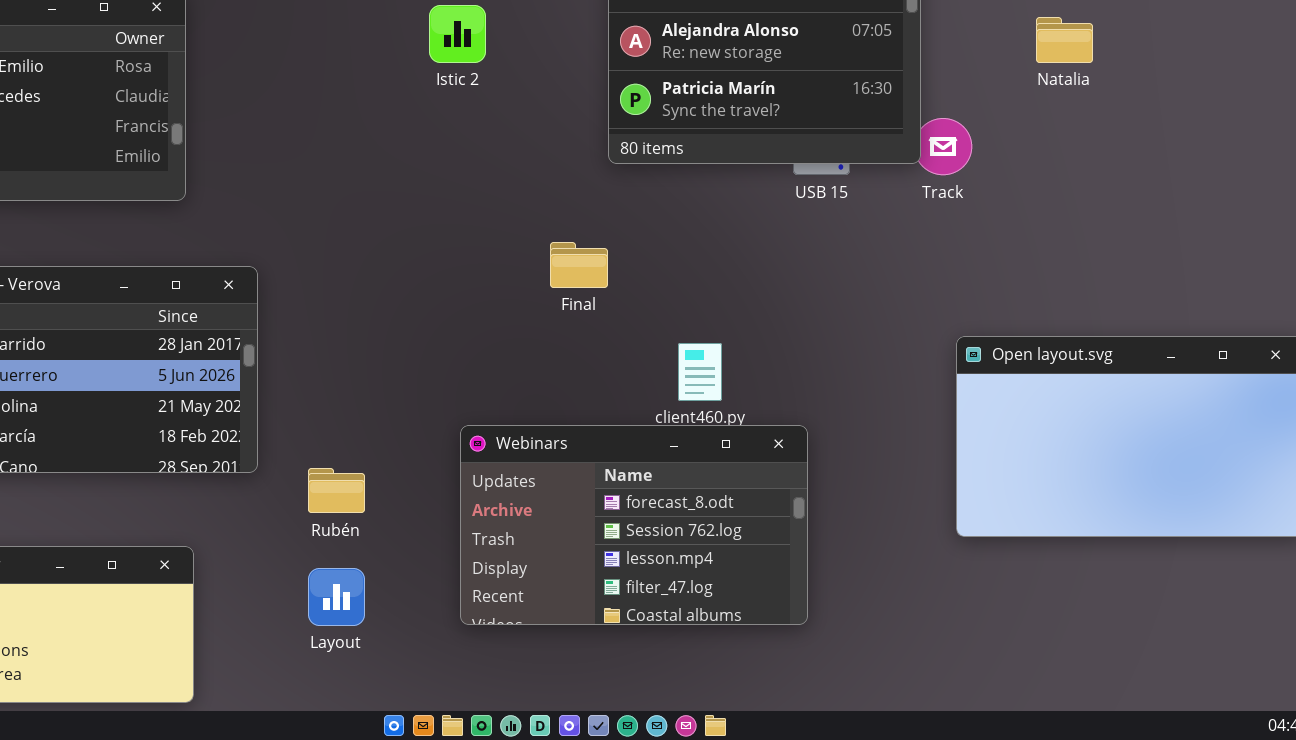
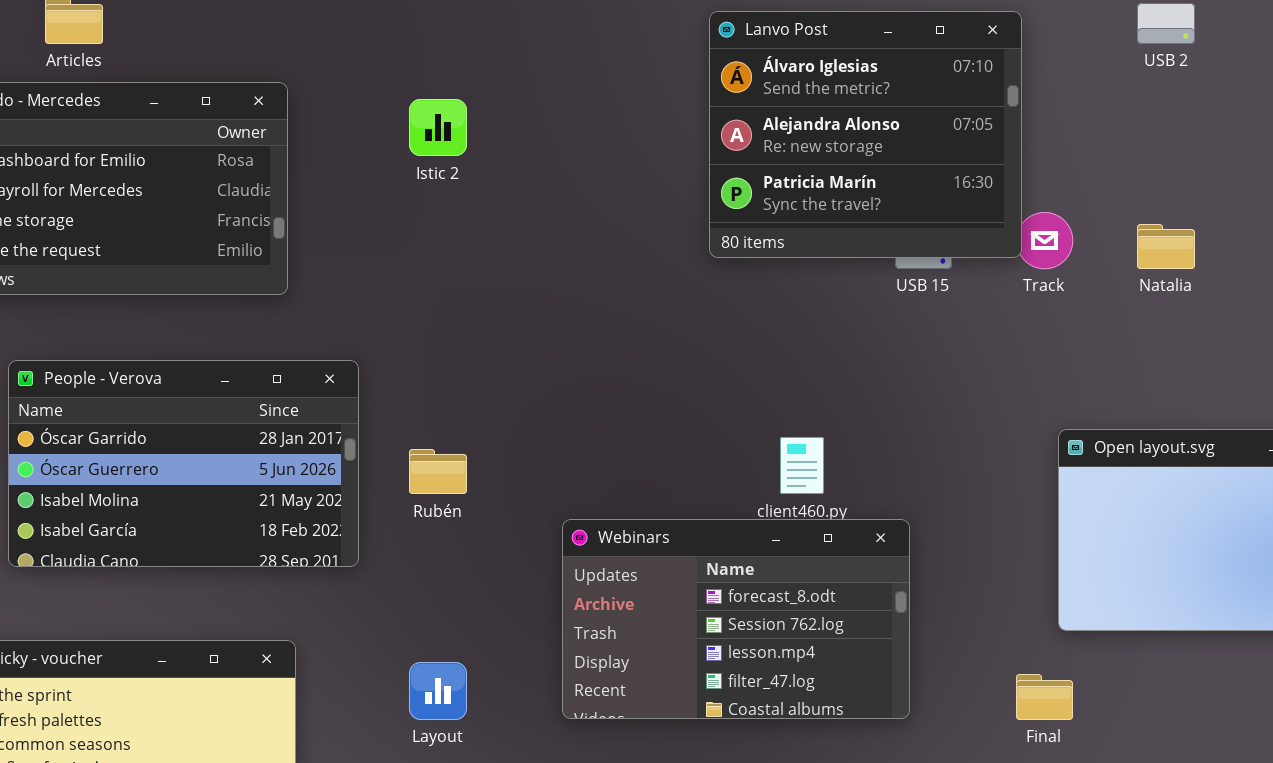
Istic 2: [429,5,486,63] -> [409,99,467,156], moved
Natalia: [1036,17,1093,63] -> [1137,224,1195,269], moved
Final: [550,242,608,288] -> [1016,674,1073,720], moved
Rubén: [308,468,365,513] -> [409,449,467,494], moved

